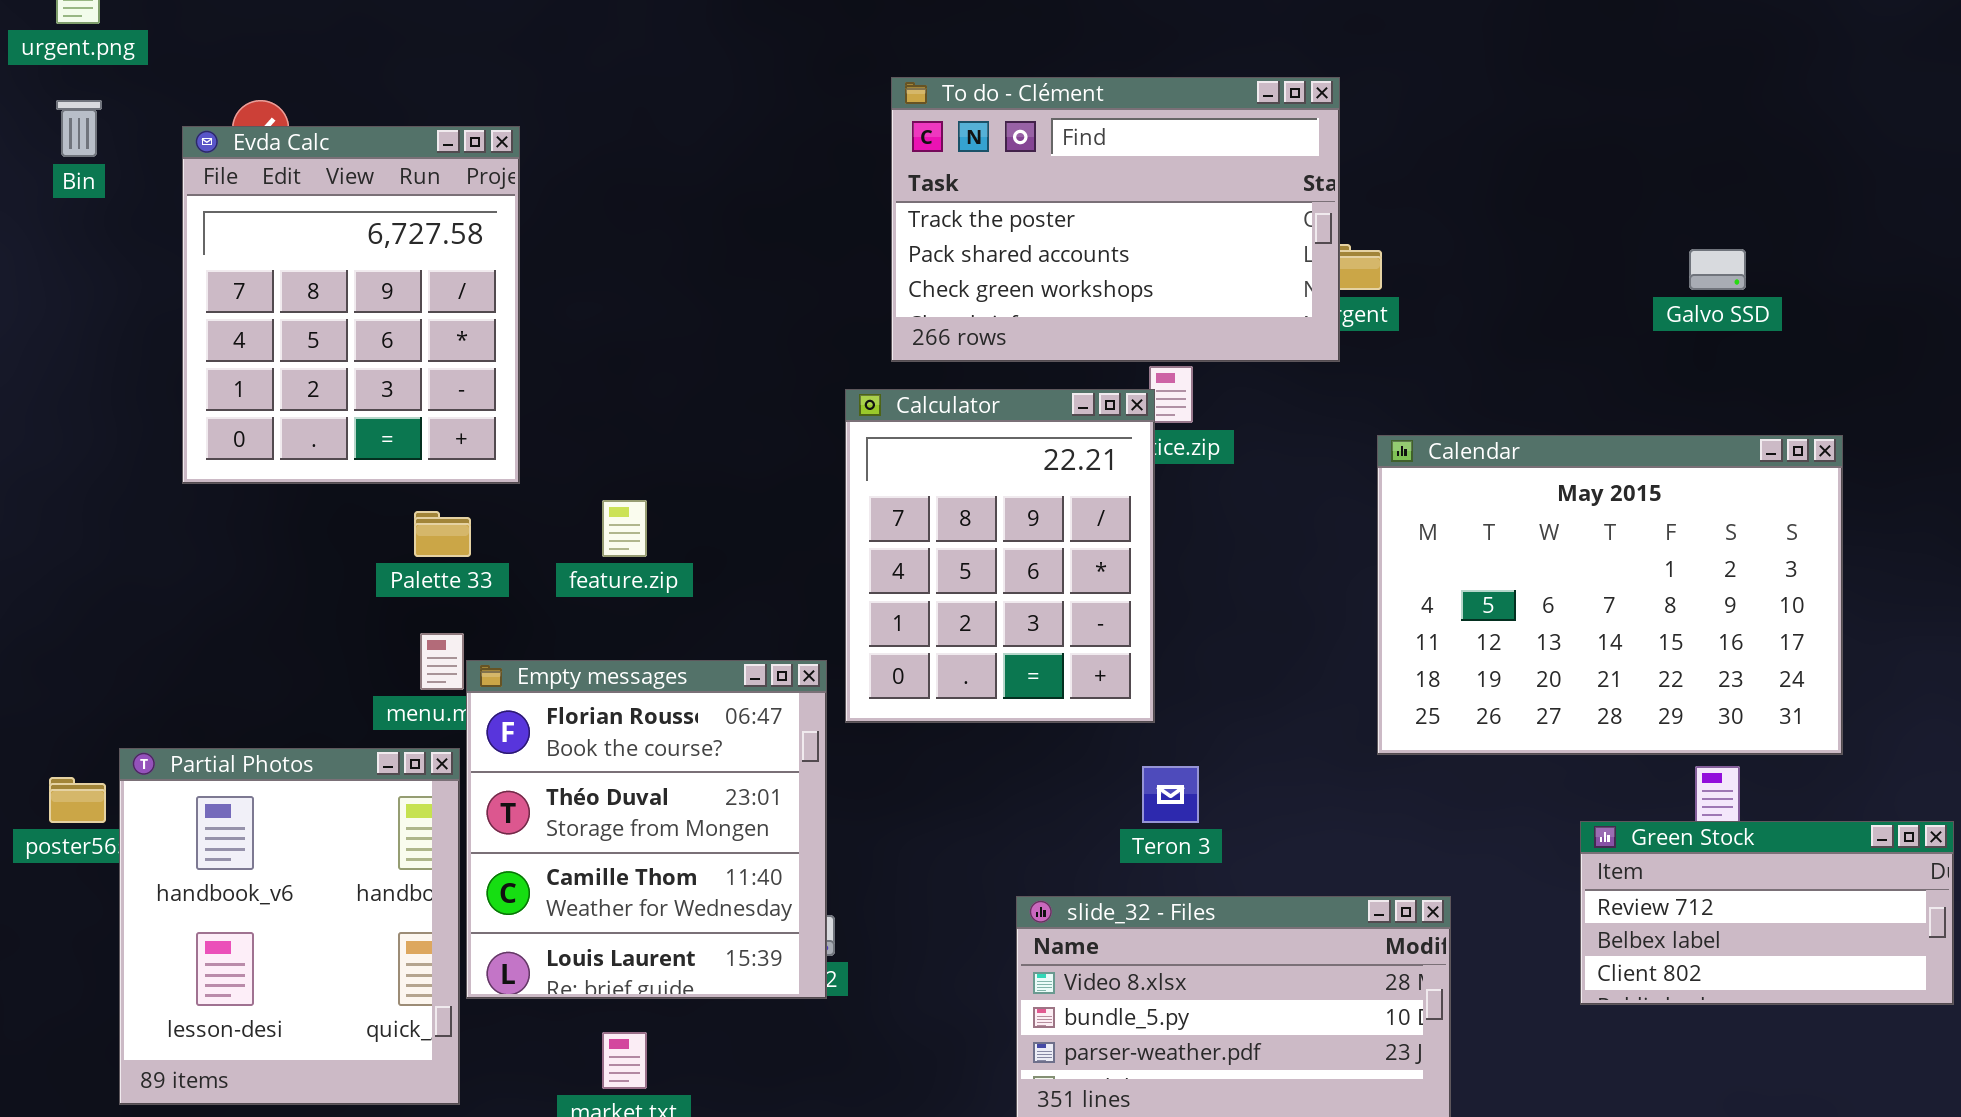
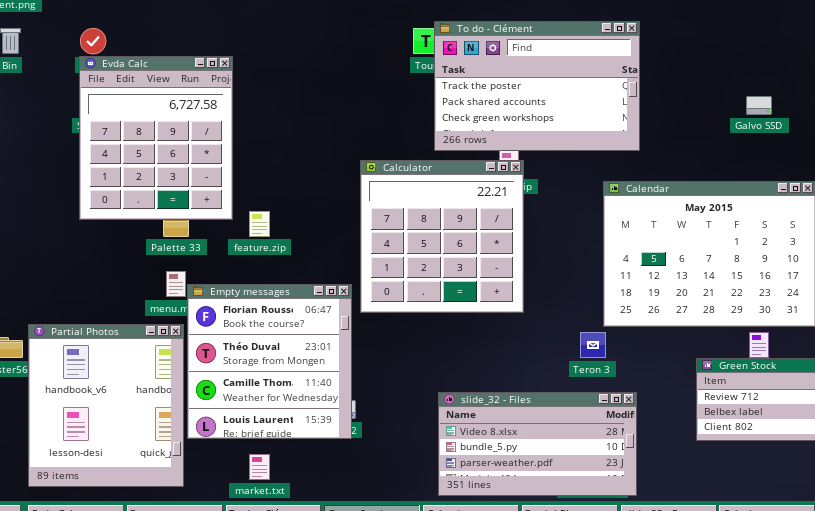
To do - Clément: [891,77,1340,362] -> [434,21,640,151], moved
Evda Calc: [182,126,520,484] -> [79,56,233,220], moved
Calculator: [845,389,1155,723] -> [360,160,524,313], resized
Teron 3: [1142,766,1199,823] -> [580,332,606,358], moved

